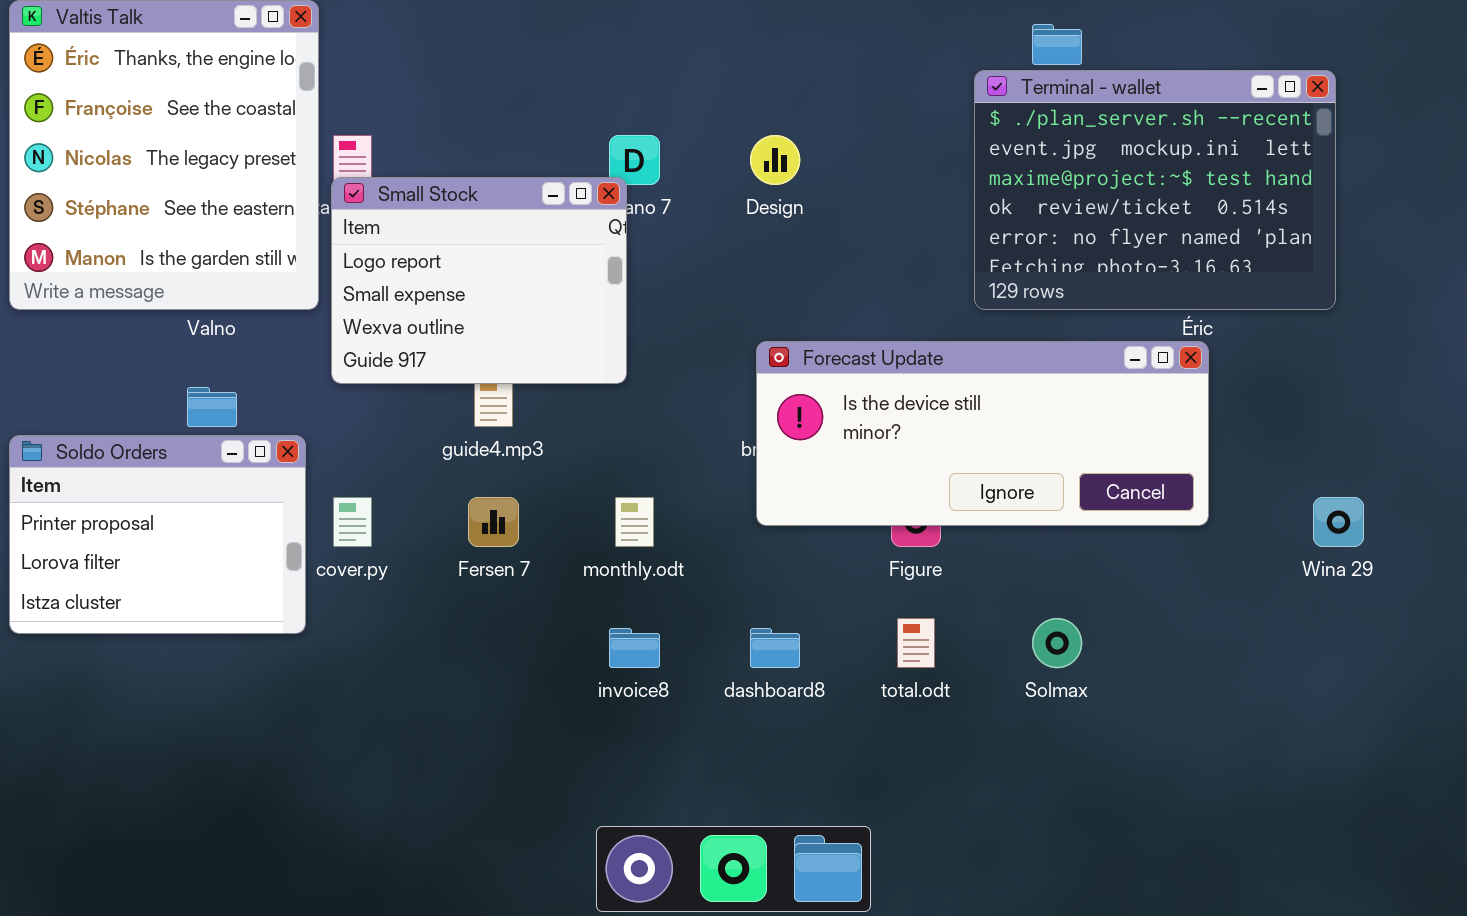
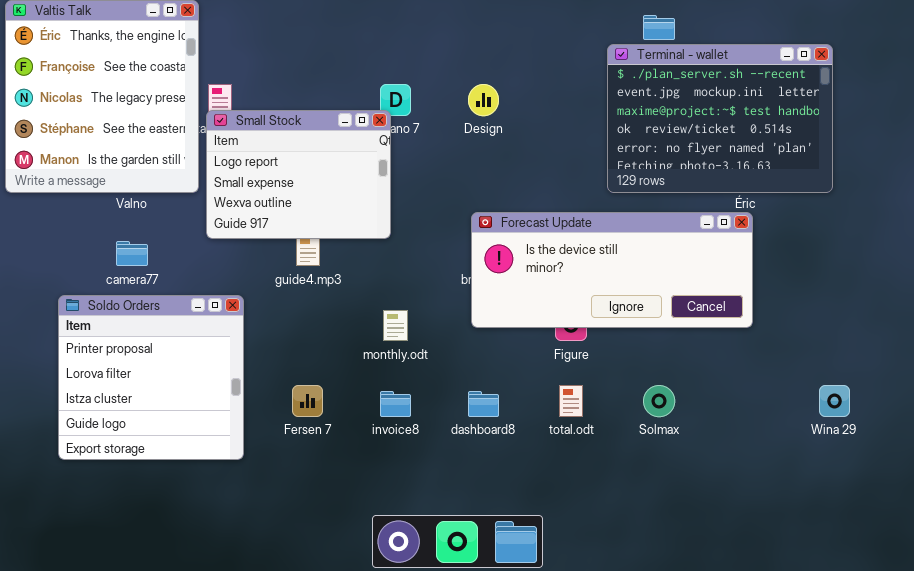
Soldo Orders: [9,435,306,634] -> [58,295,244,460], moved, resized
Fersen 7: [468,497,519,547] -> [292,385,323,417], moved
Wina 29: [1313,497,1364,547] -> [819,385,850,417], moved

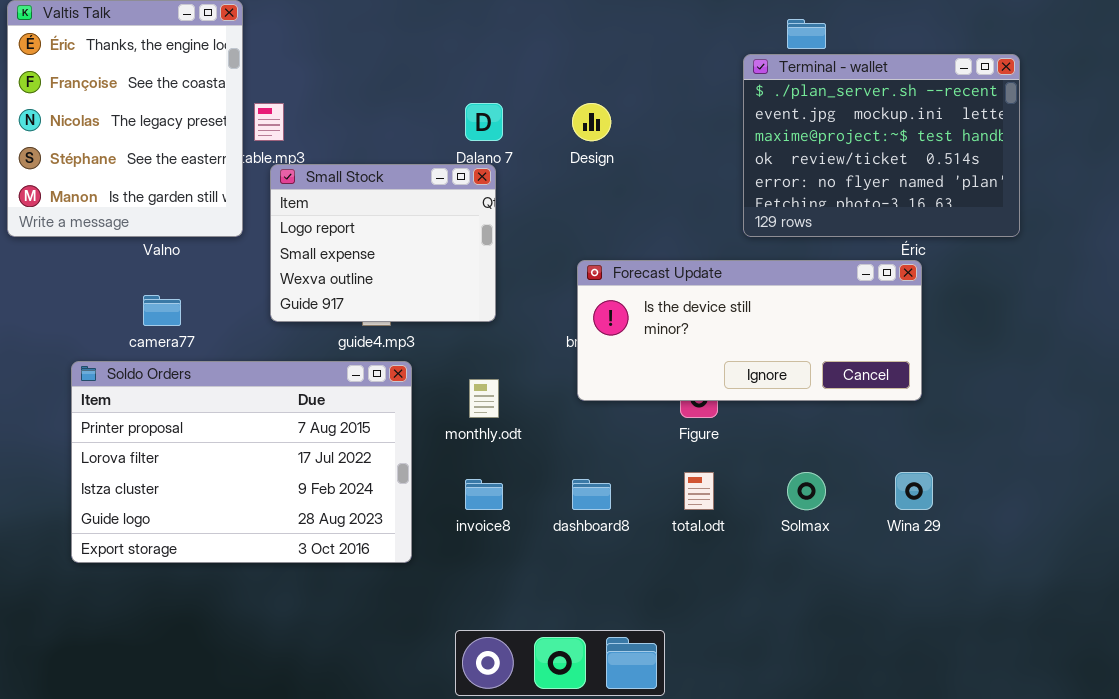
Small Stock: [206,110,391,239] -> [270,164,496,322], moved
Soldo Orders: [58,295,244,460] -> [71,361,412,563], resized
Wina 29: [819,385,850,417] -> [895,472,933,510], moved

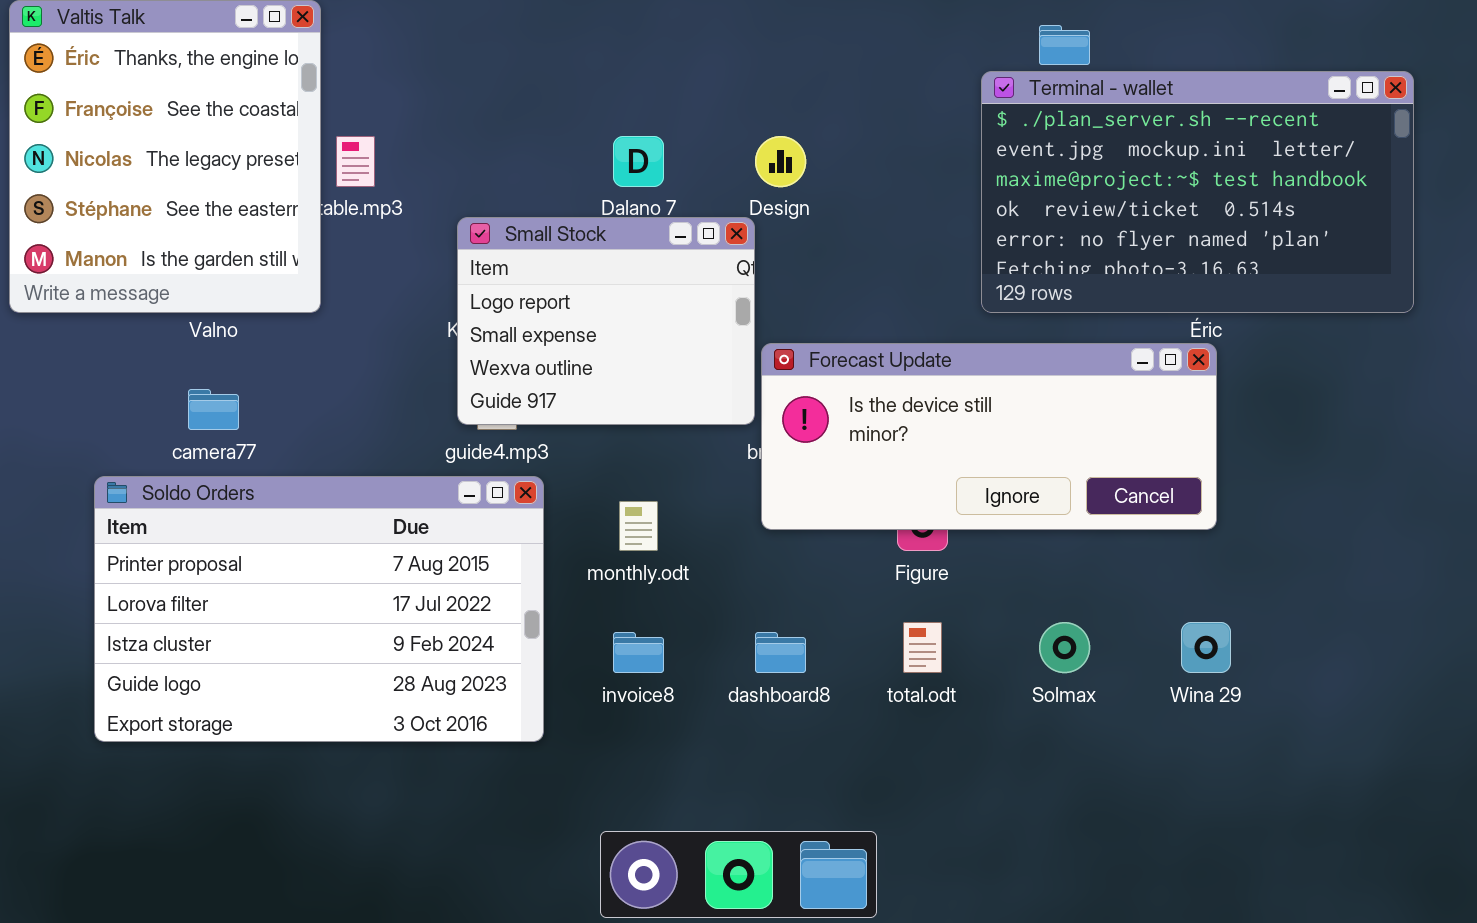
Terminal - wallet: [743,54,1020,237] -> [981,71,1414,313], resized
Small Stock: [270,164,496,322] -> [457,217,755,425], moved

